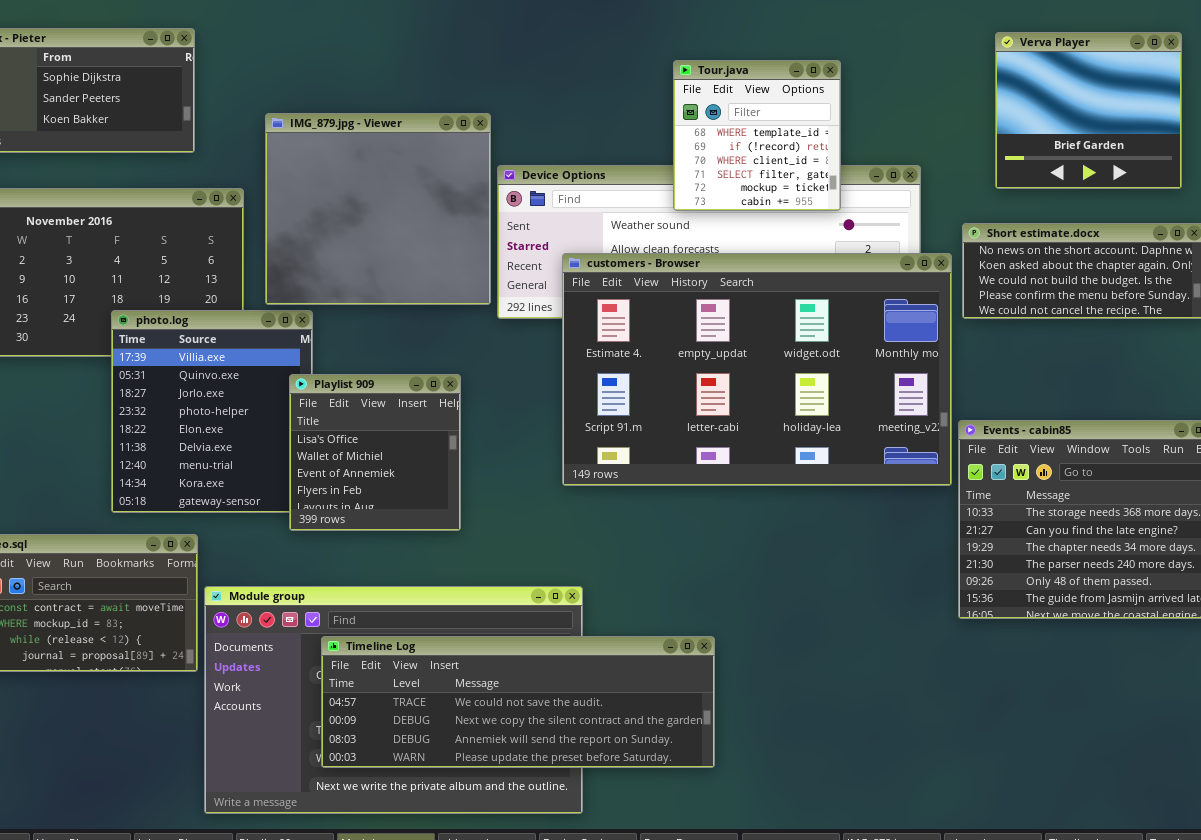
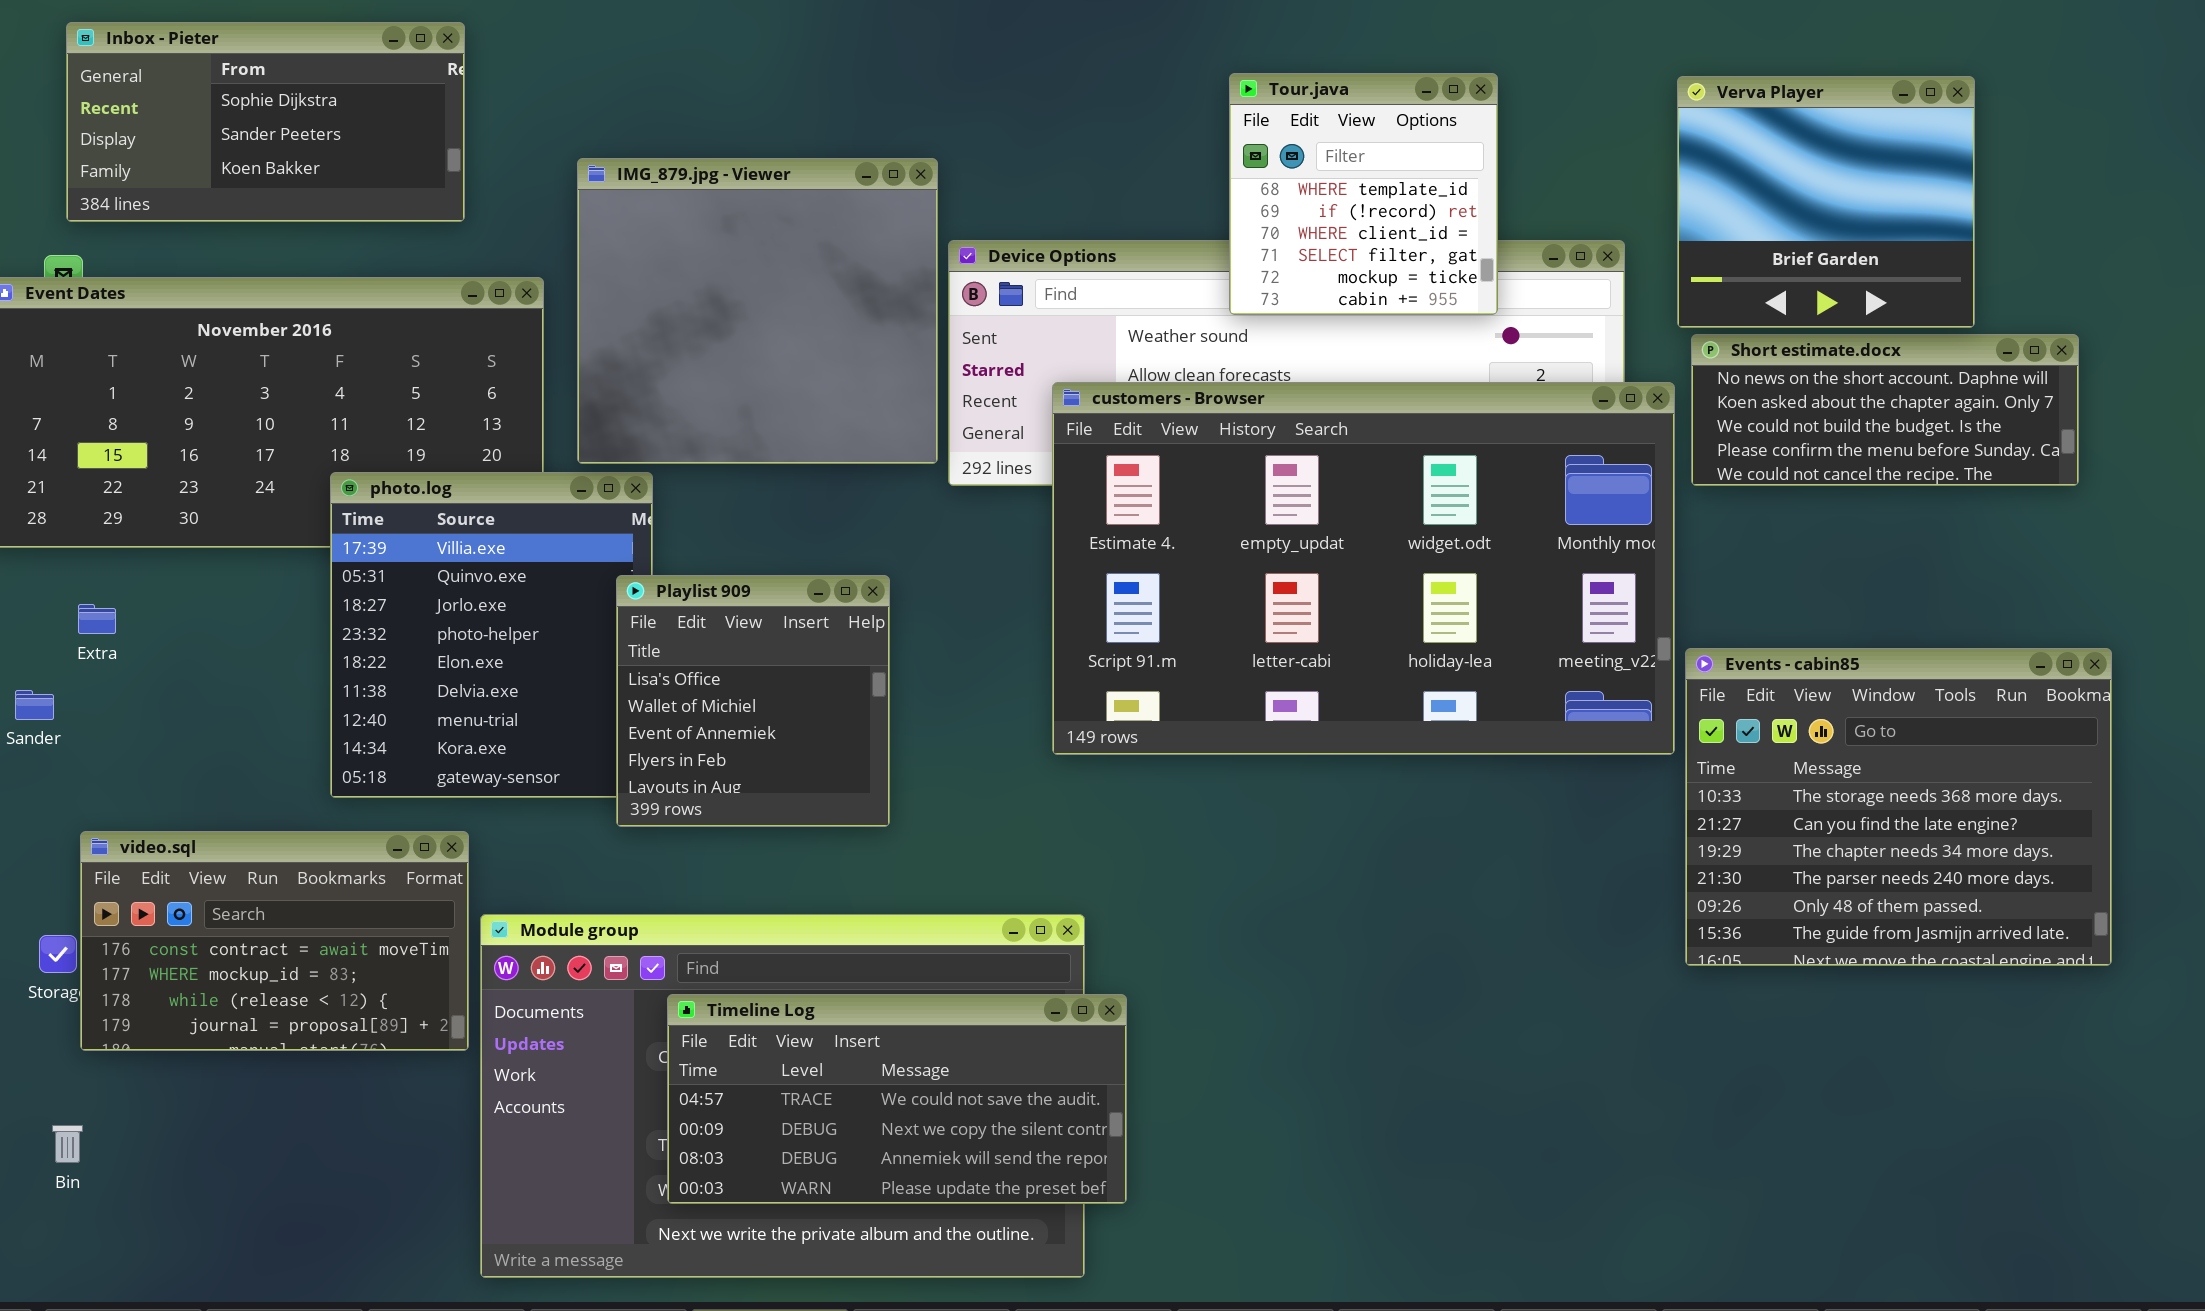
Verva Player: [995,32,1182,189] -> [1677,76,1975,328], moved
Timeline Log: [321,636,715,768] -> [667,994,1127,1204], resized

